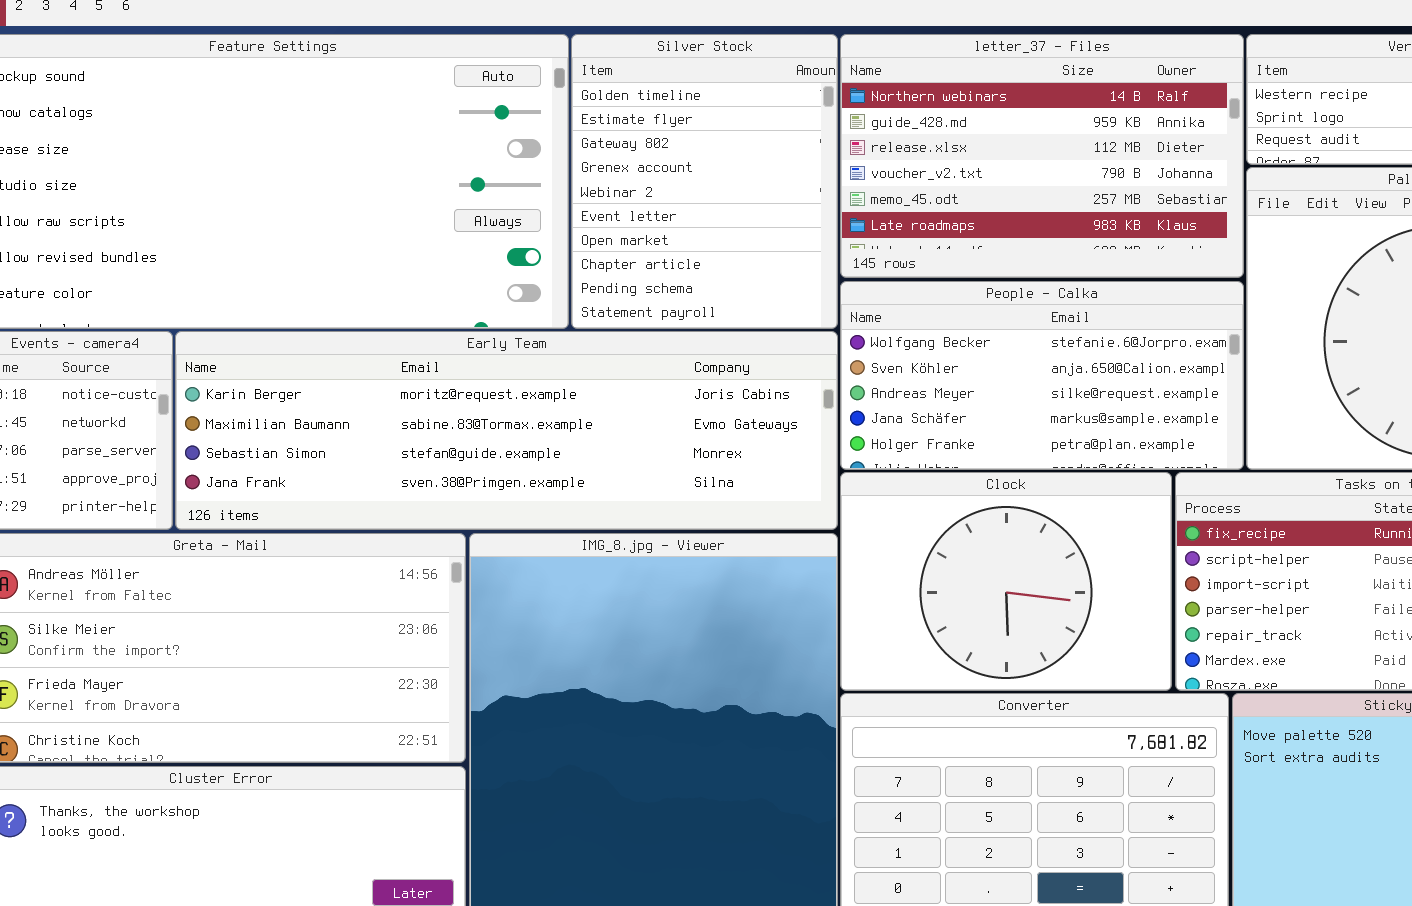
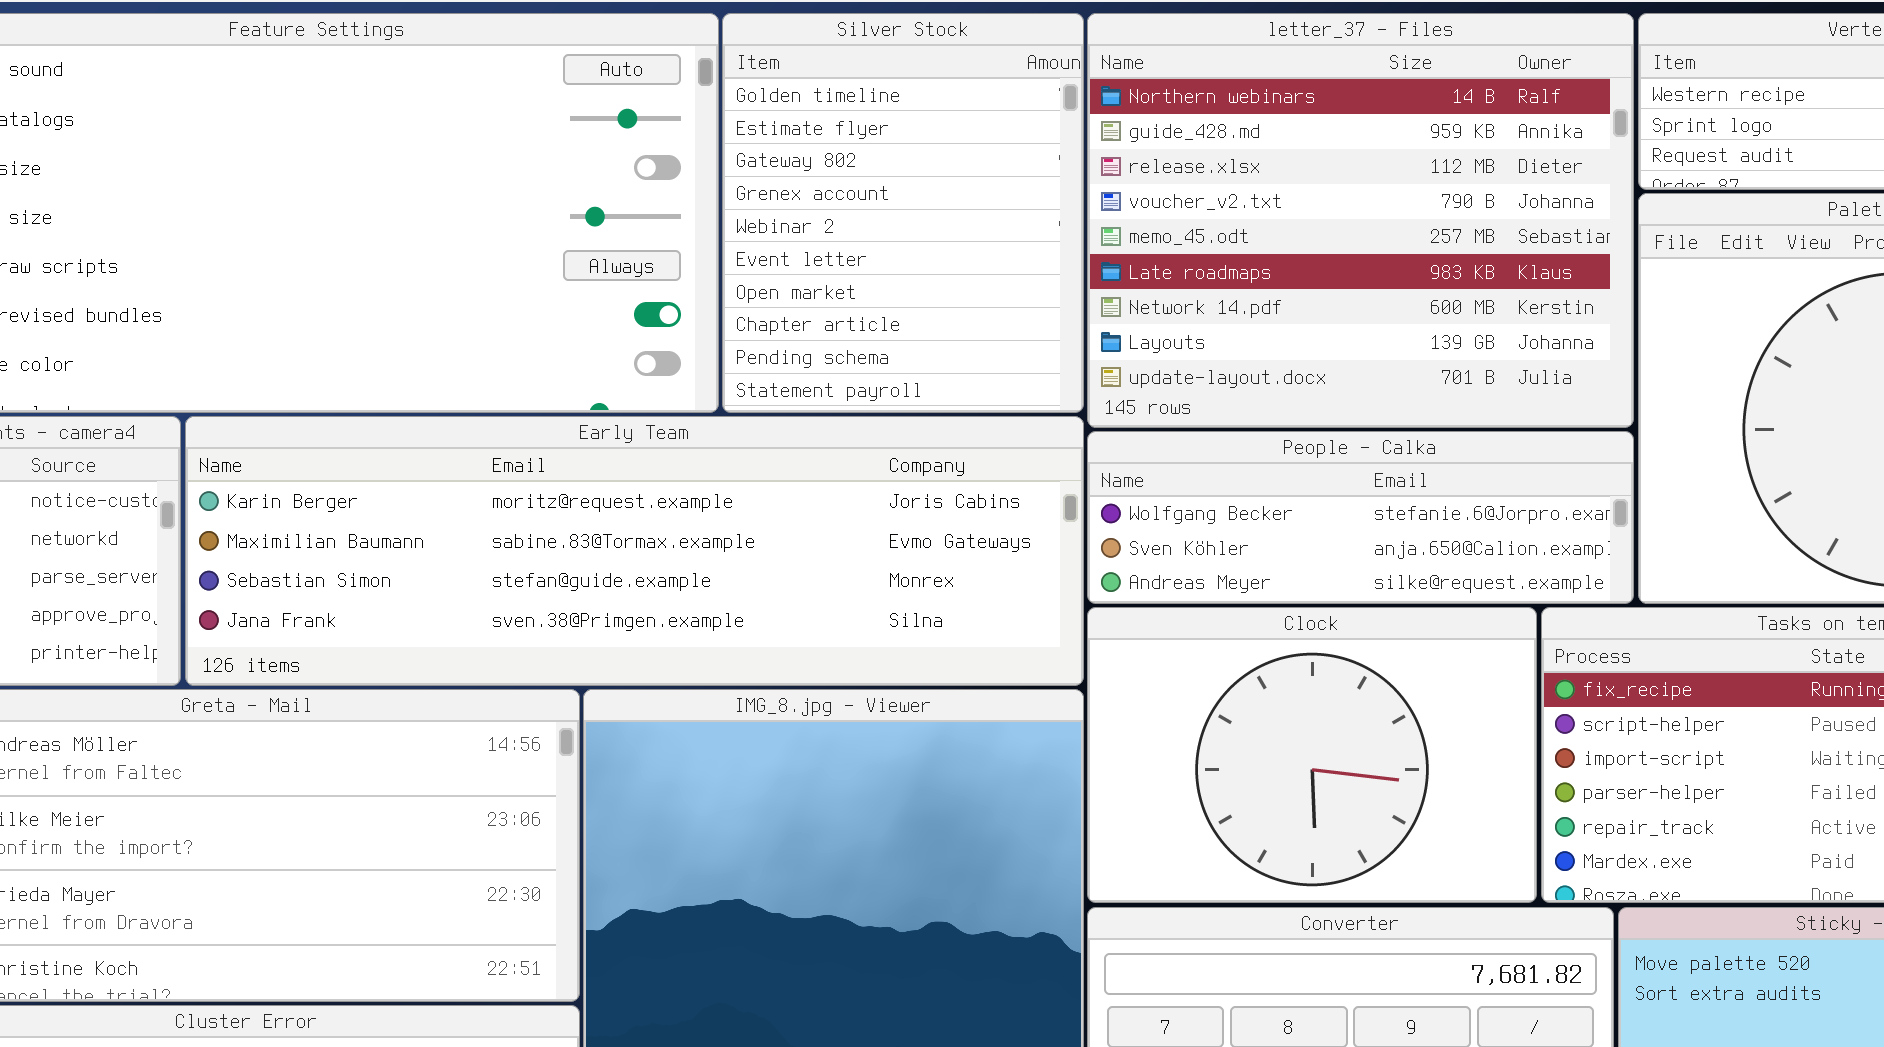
letter_37 - Files: [840,34,1244,278] -> [1087,13,1634,428], resized
People - Calka: [840,281,1244,470] -> [1087,431,1634,604], resized

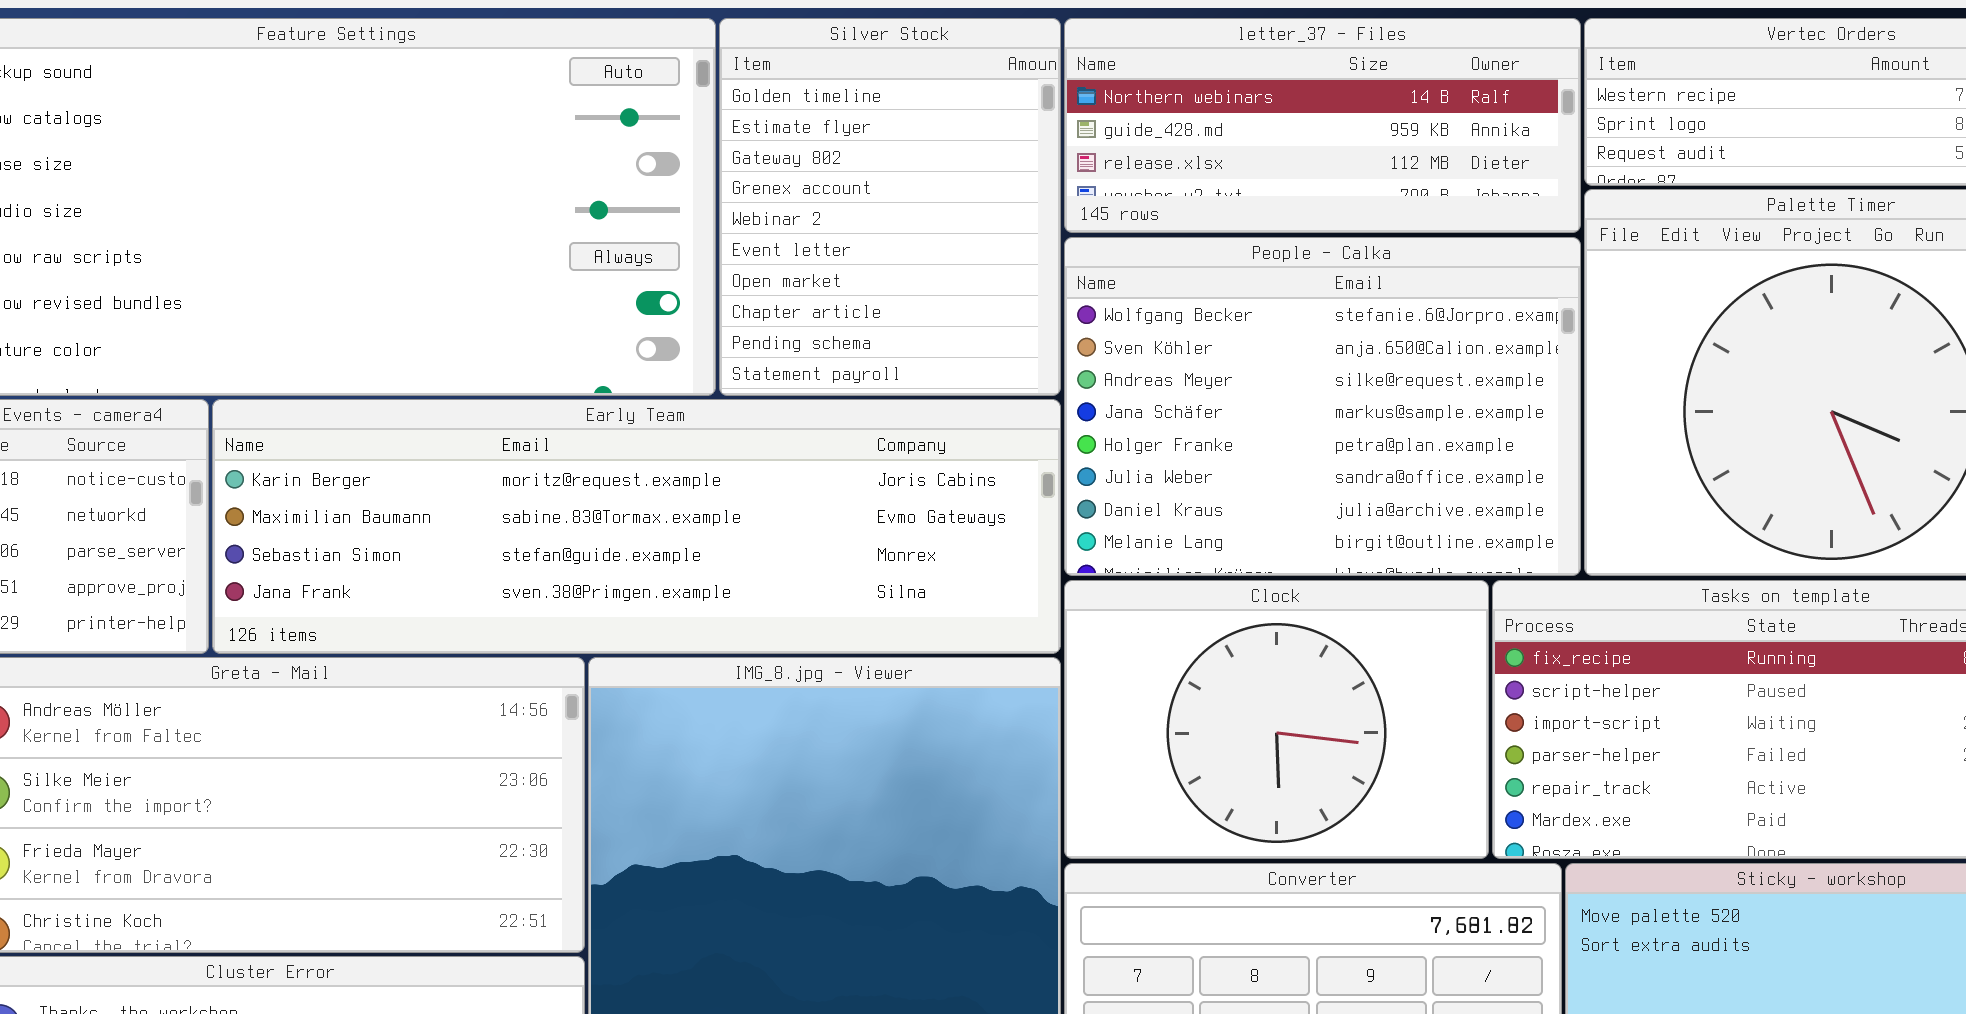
letter_37 - Files: [1087,13,1634,428] -> [1064,18,1581,233], resized
People - Calka: [1087,431,1634,604] -> [1064,237,1581,576], resized

